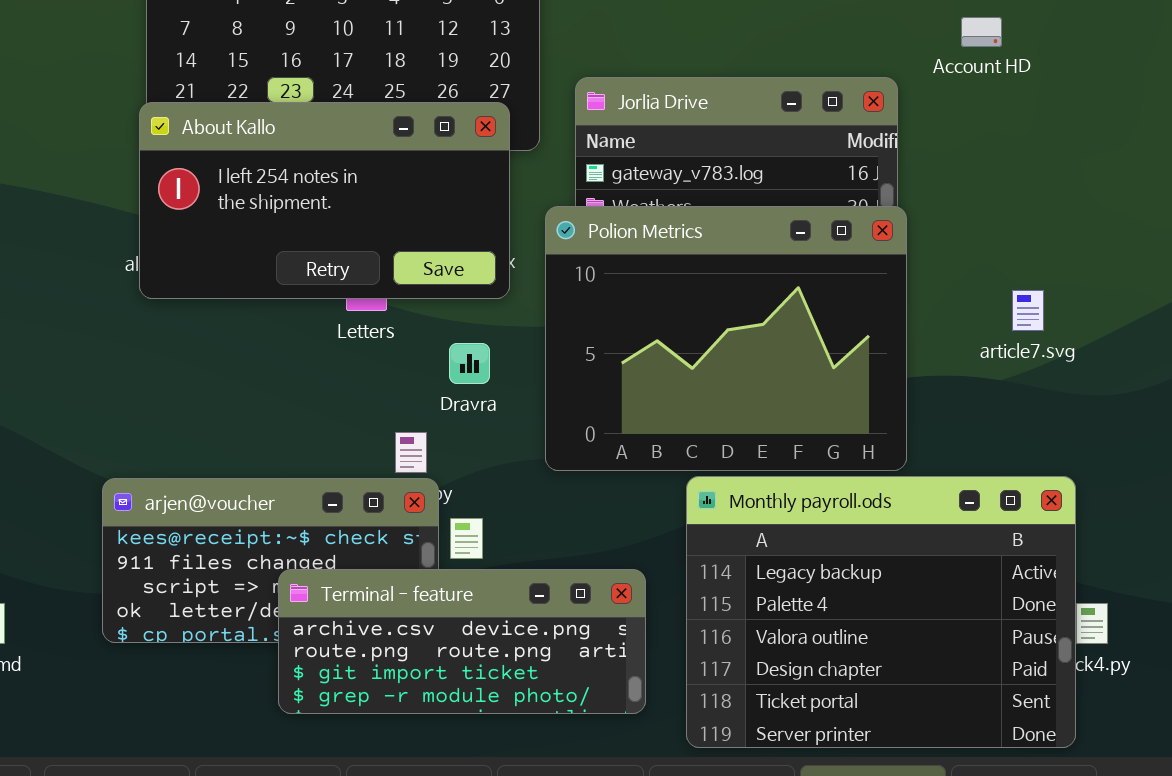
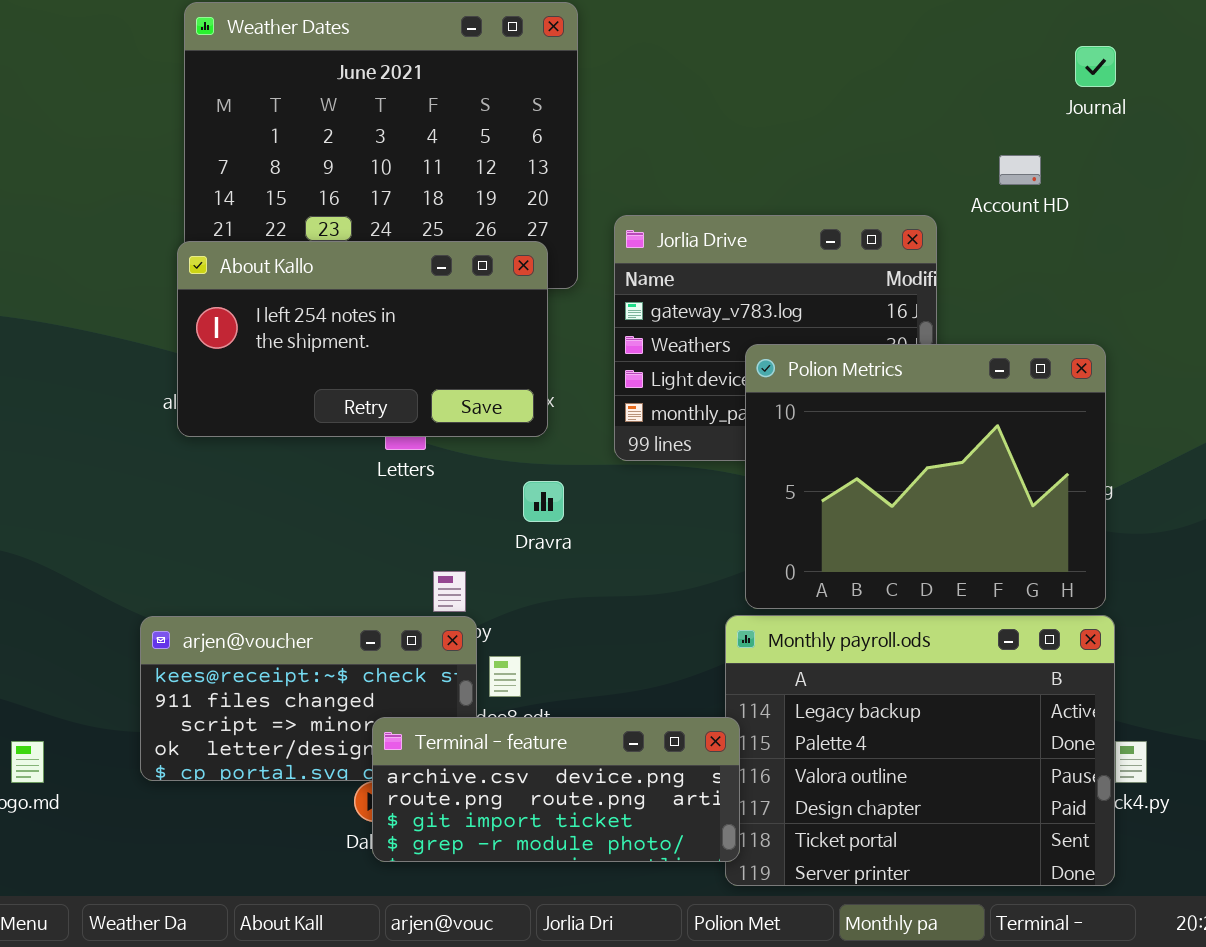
Polion Metrics: [545,206,907,471] -> [745,344,1106,609], moved
Dravra: [449,343,490,384] -> [523,481,564,522], moved
Terminal - feature: [278,569,646,714] -> [372,717,740,862], moved

